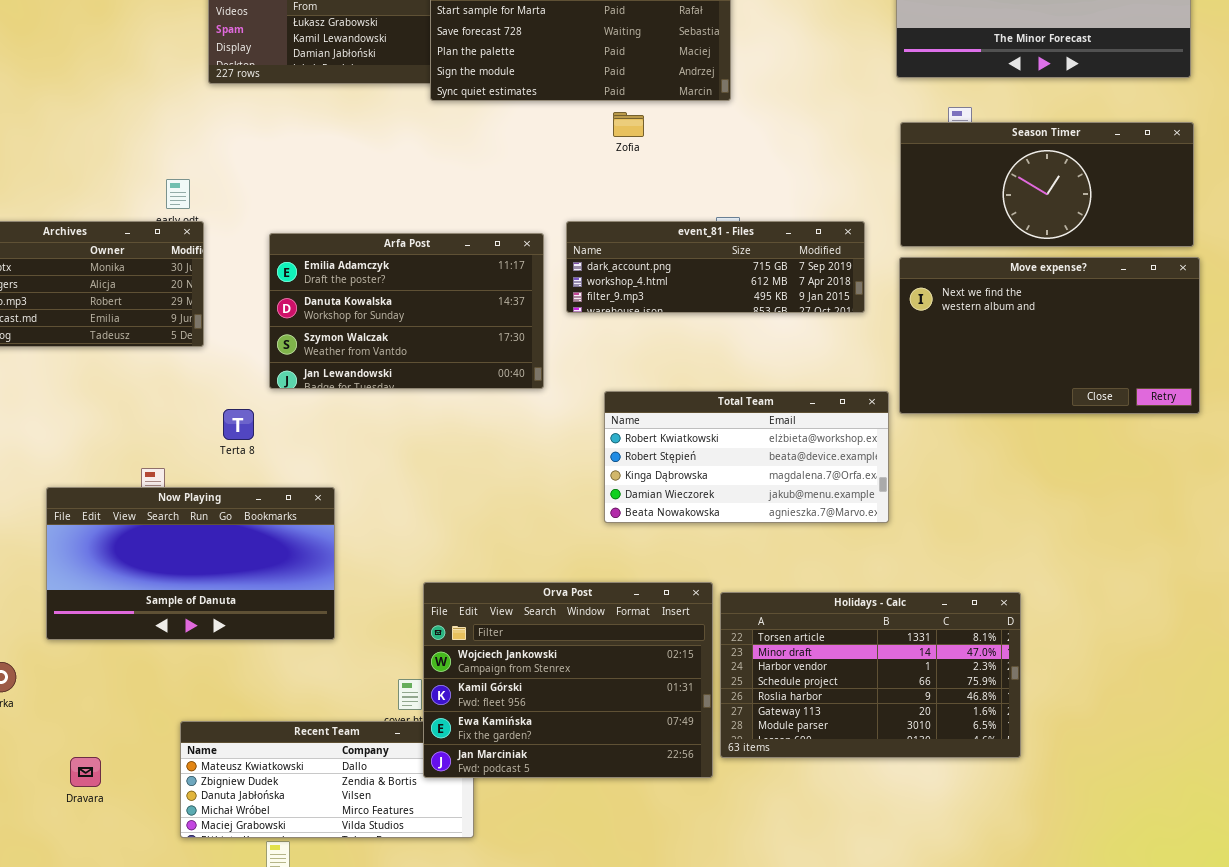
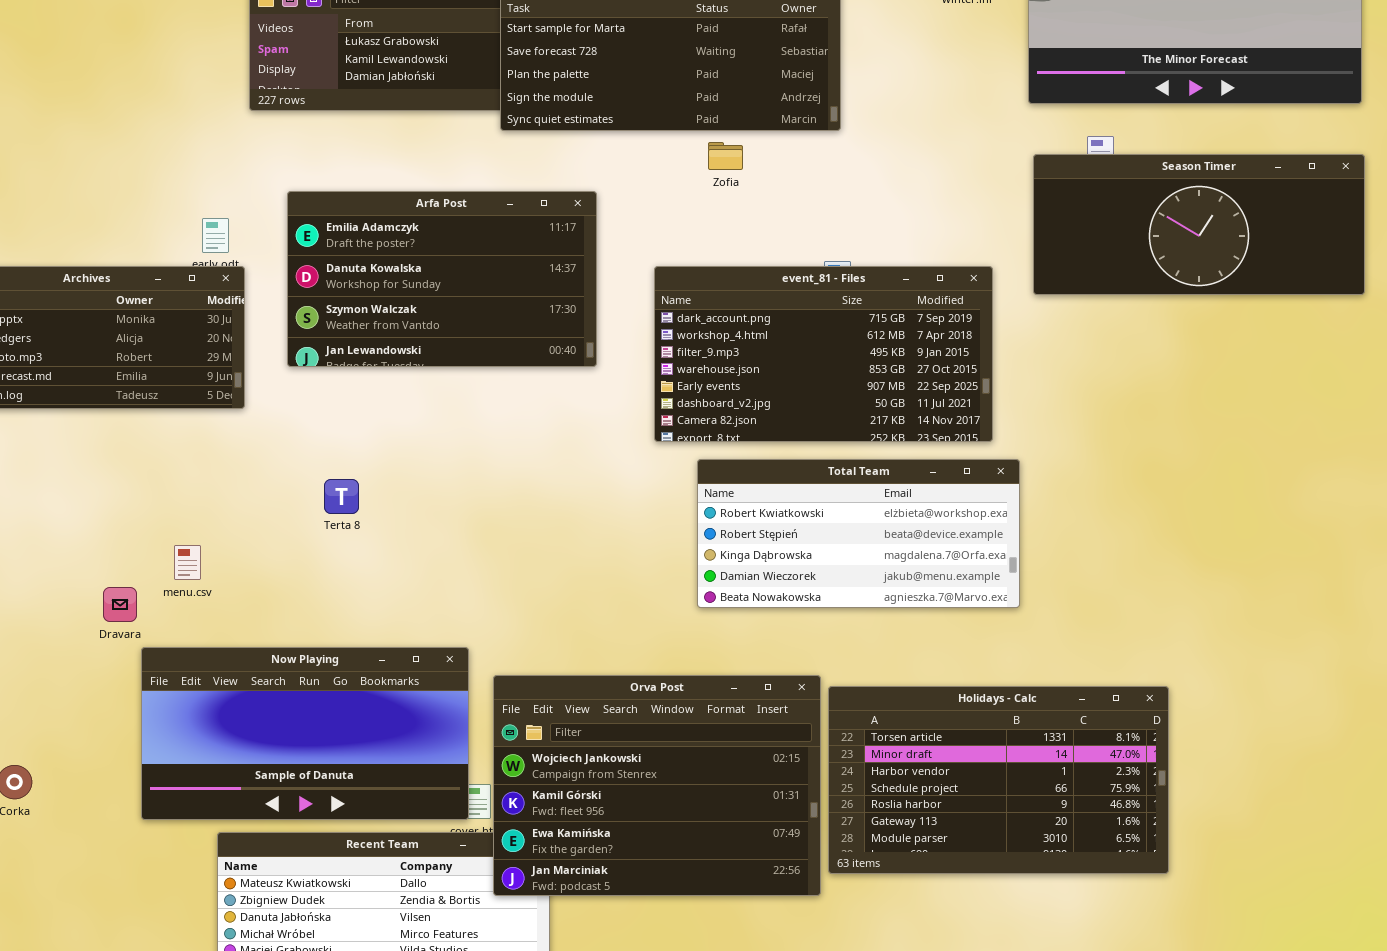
event_81 - Files: [566,221,865,313] -> [654,266,993,442], resized
Arfa Post: [269,233,544,389] -> [287,191,597,367], moved
Move expense?: [899,257,1200,414] -> none, closed
Terta 8: [223,409,254,440] -> [324,479,359,514], moved
Now Playing: [46,487,335,640] -> [141,647,469,820], moved
Dravara: [70,757,101,787] -> [103,587,137,622], moved

